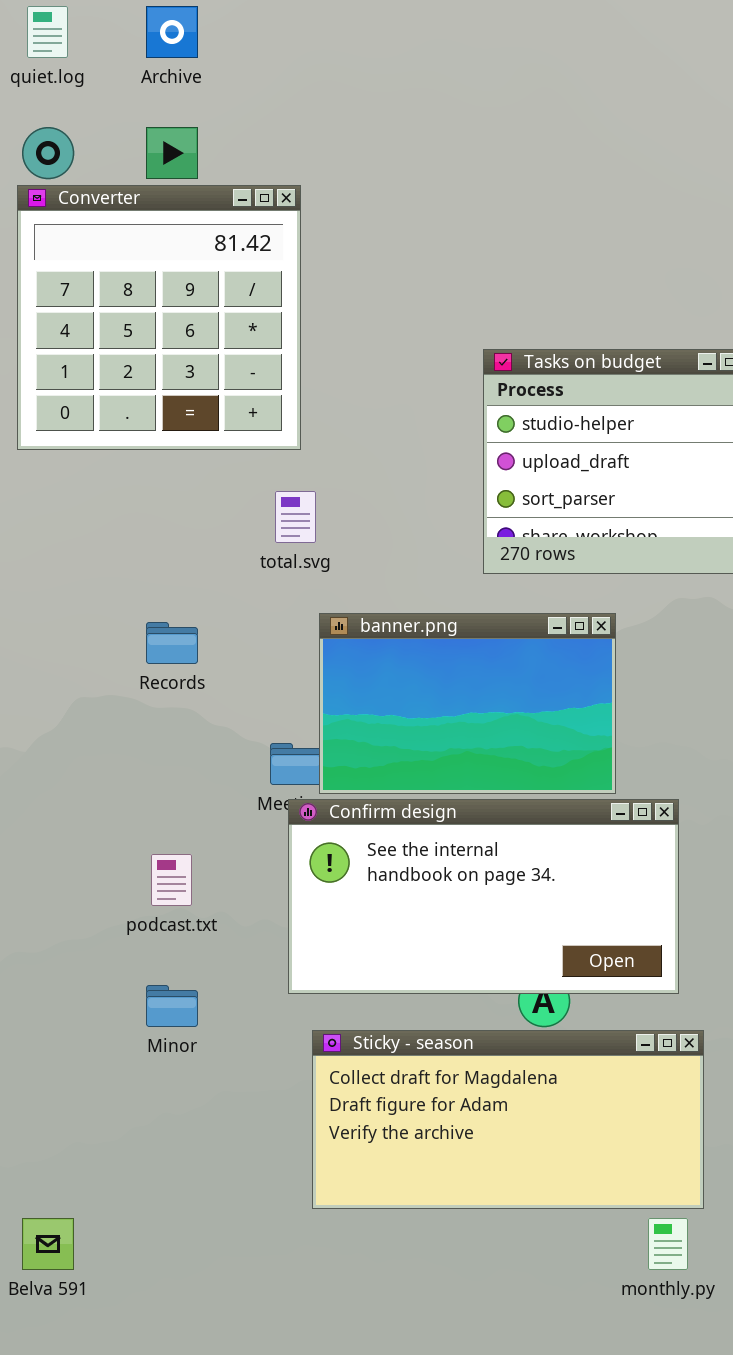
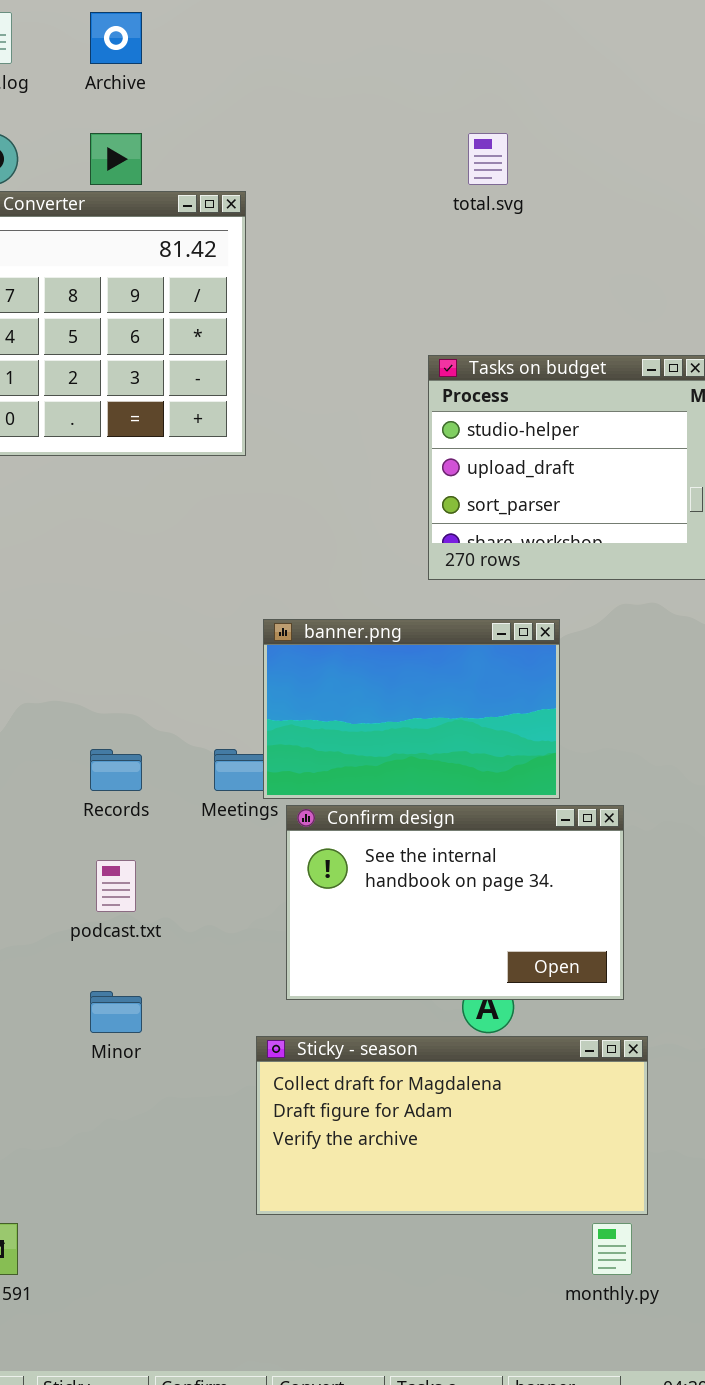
total.svg: [275,491,316,543] -> [468,133,508,185], moved
Records: [146,622,198,664] -> [90,749,142,791], moved
Confirm design: [288,799,679,994] -> [286,805,624,1000], resized

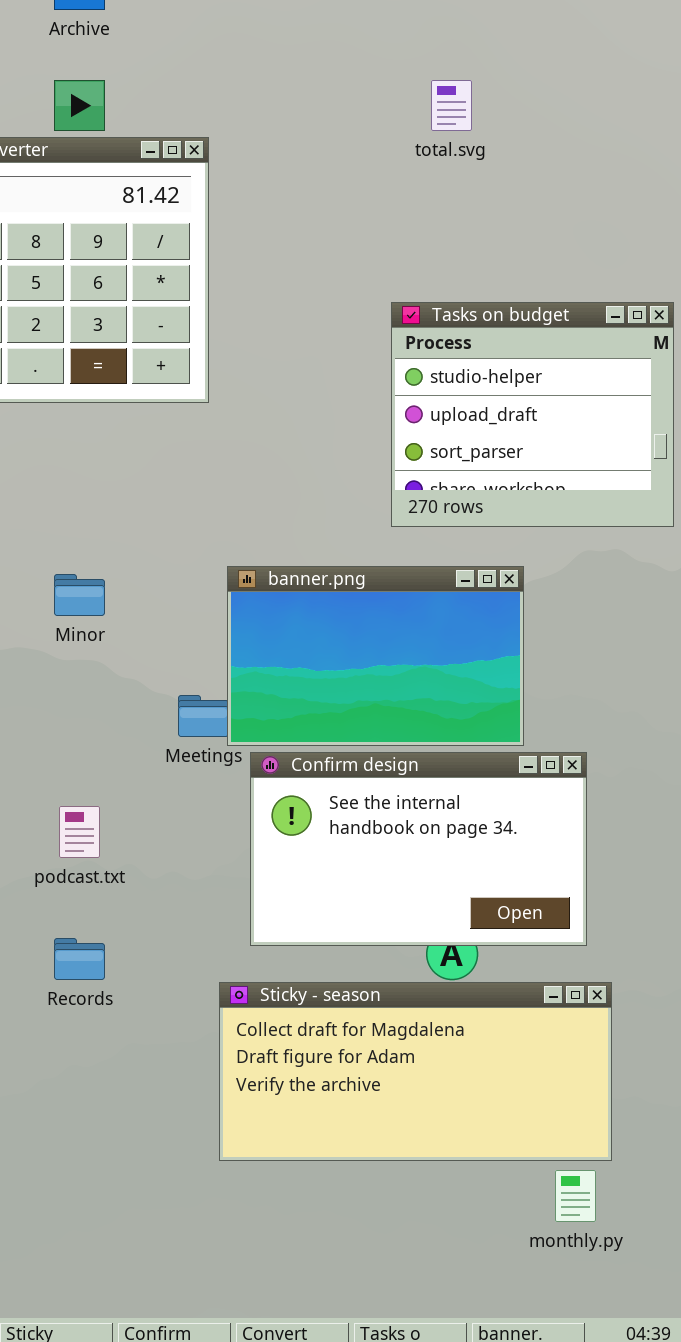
Records: [90,749,142,791] -> [54,938,105,980], moved
Minor: [90,991,142,1033] -> [54,574,105,616], moved

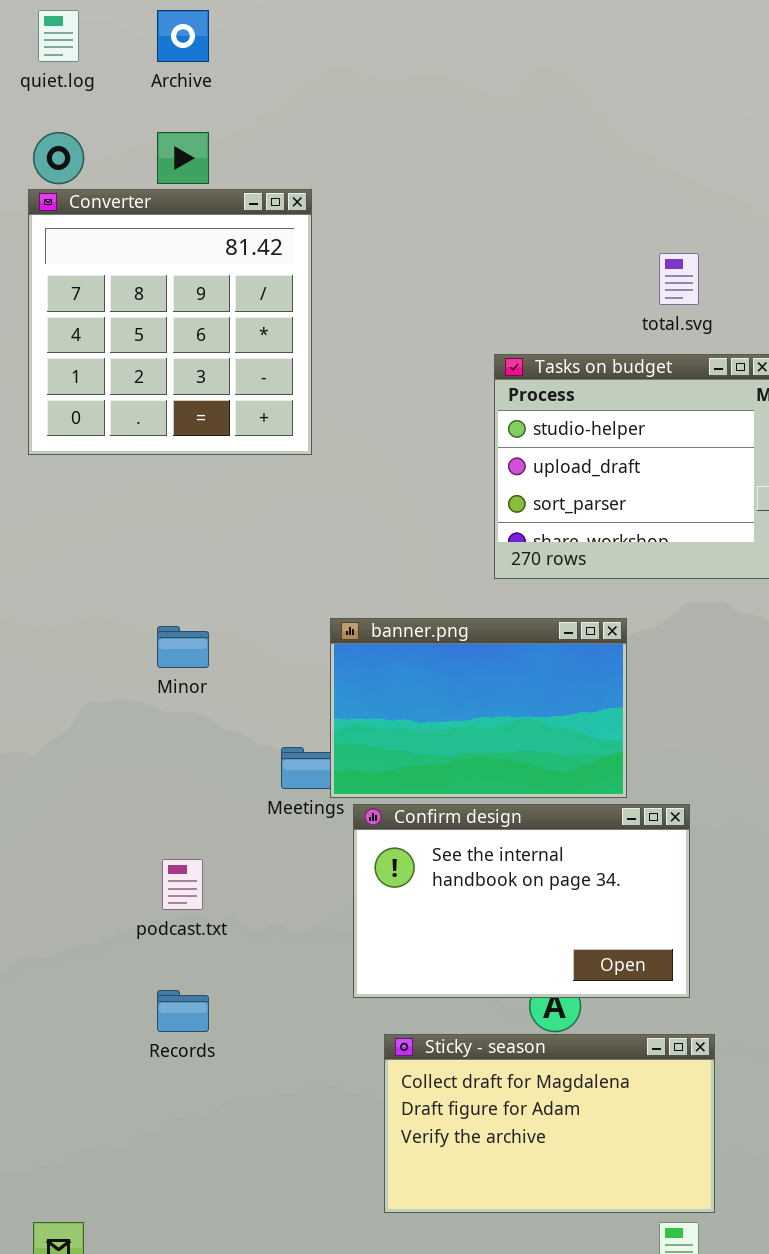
total.svg: [431,80,472,131] -> [659,253,699,305], moved
Sticky - season: [219,982,612,1161] -> [384,1034,715,1213], resized

